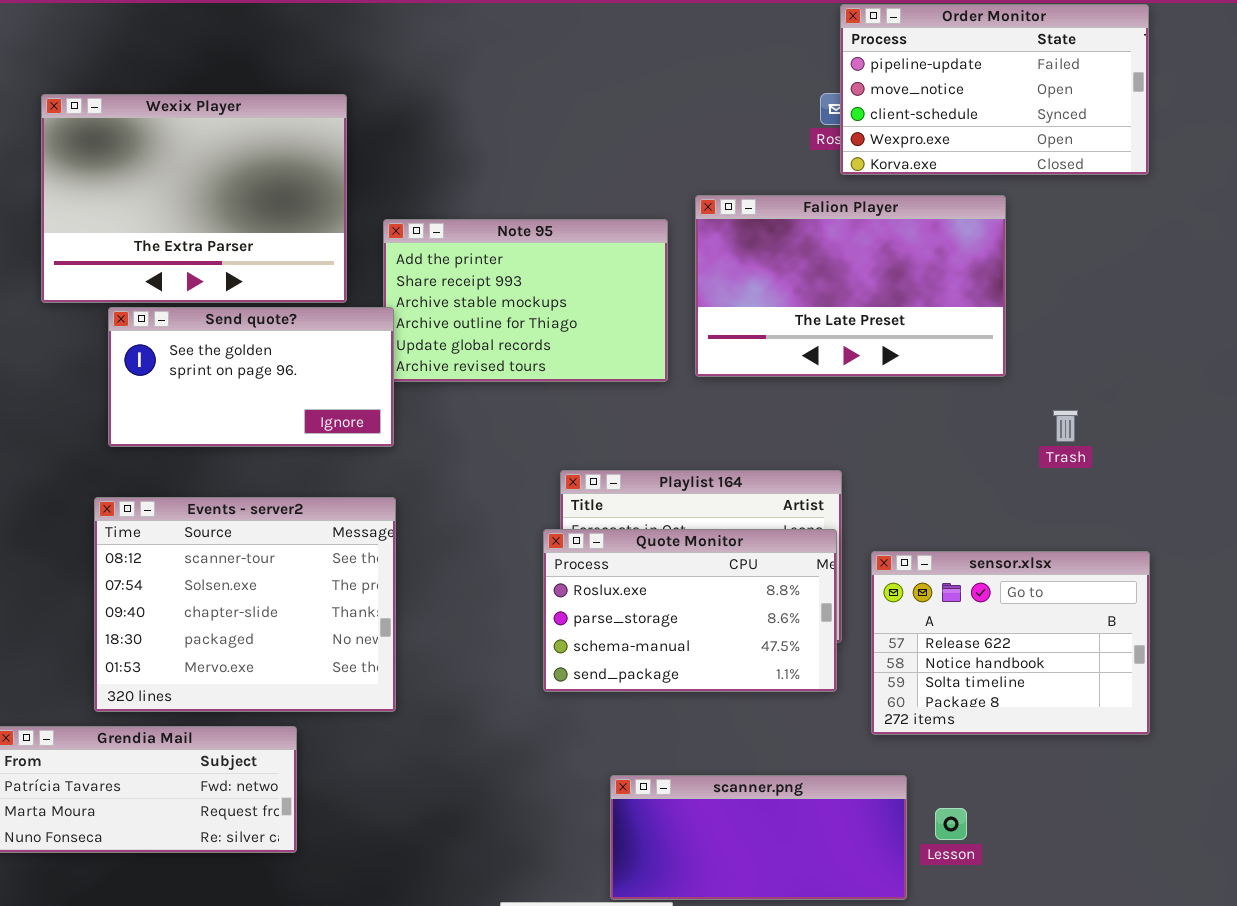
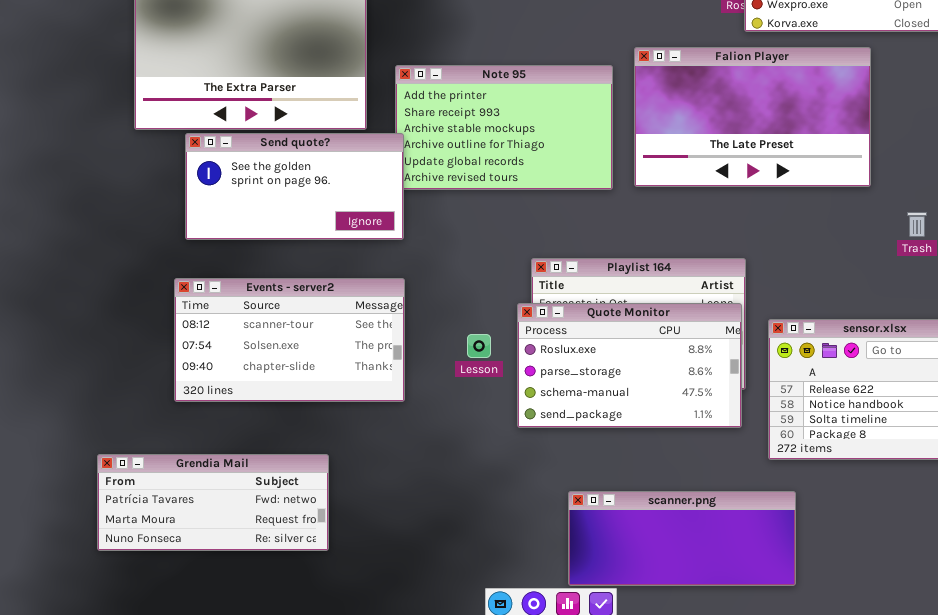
Events - server2: [94,497,396,712] -> [174,278,405,402], resized
Lesson: [935,808,967,840] -> [467,334,491,358], moved

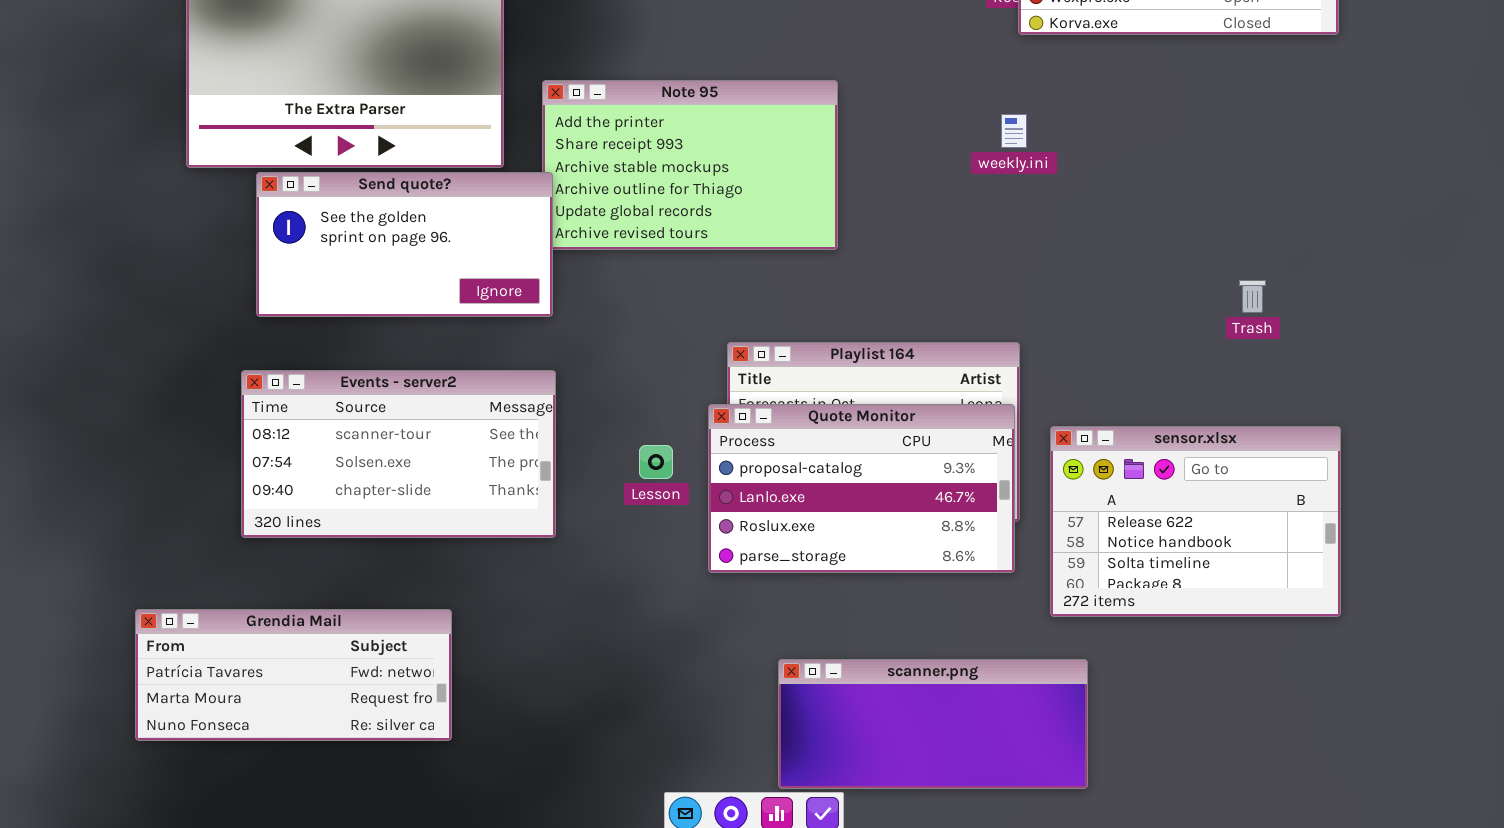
Falion Player: [634,47,871,187] -> none, closed
Quote Monitor: [517,303,742,428] -> [708,404,1015,573], scrolled up 2 rows

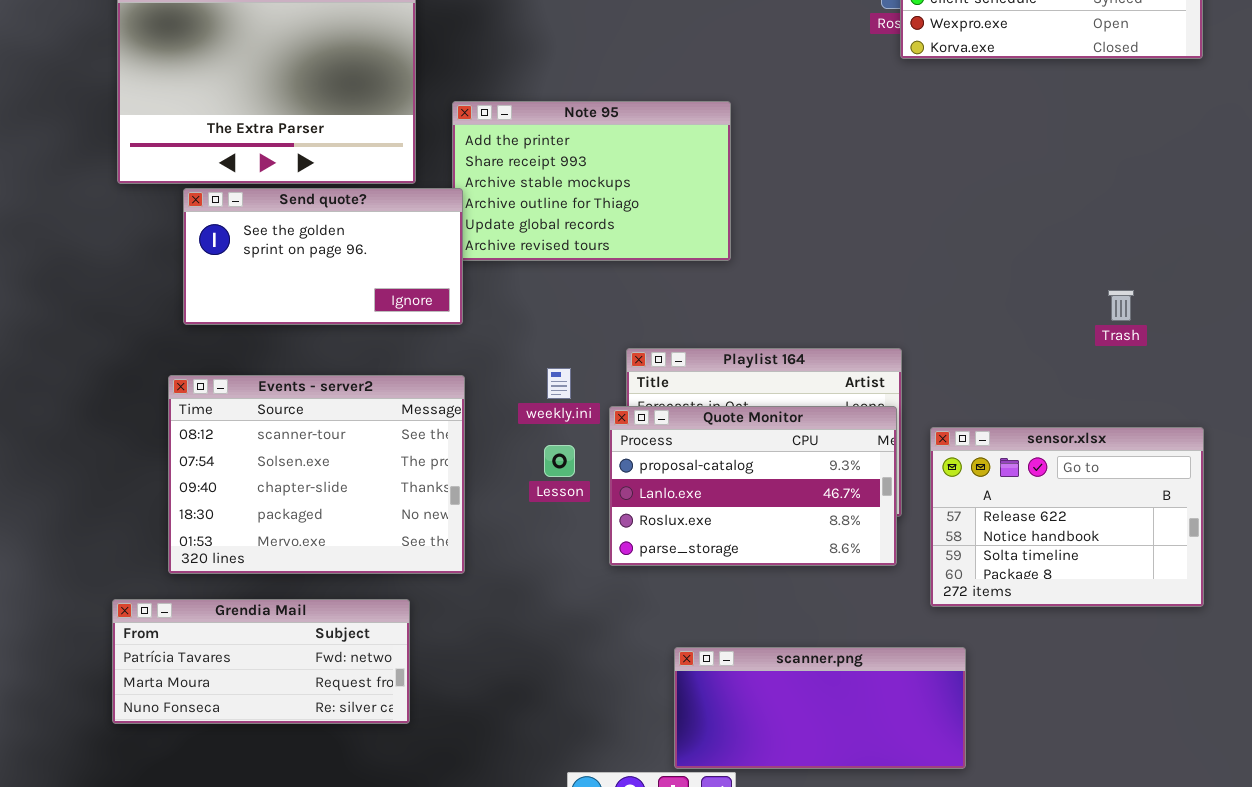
weekly.ini: [1001,114,1027,148] -> [547,368,571,399], moved
Events - server2: [241,370,556,538] -> [168,375,465,574], resized
Grendia Mail: [135,609,452,741] -> [112,599,410,724], moved

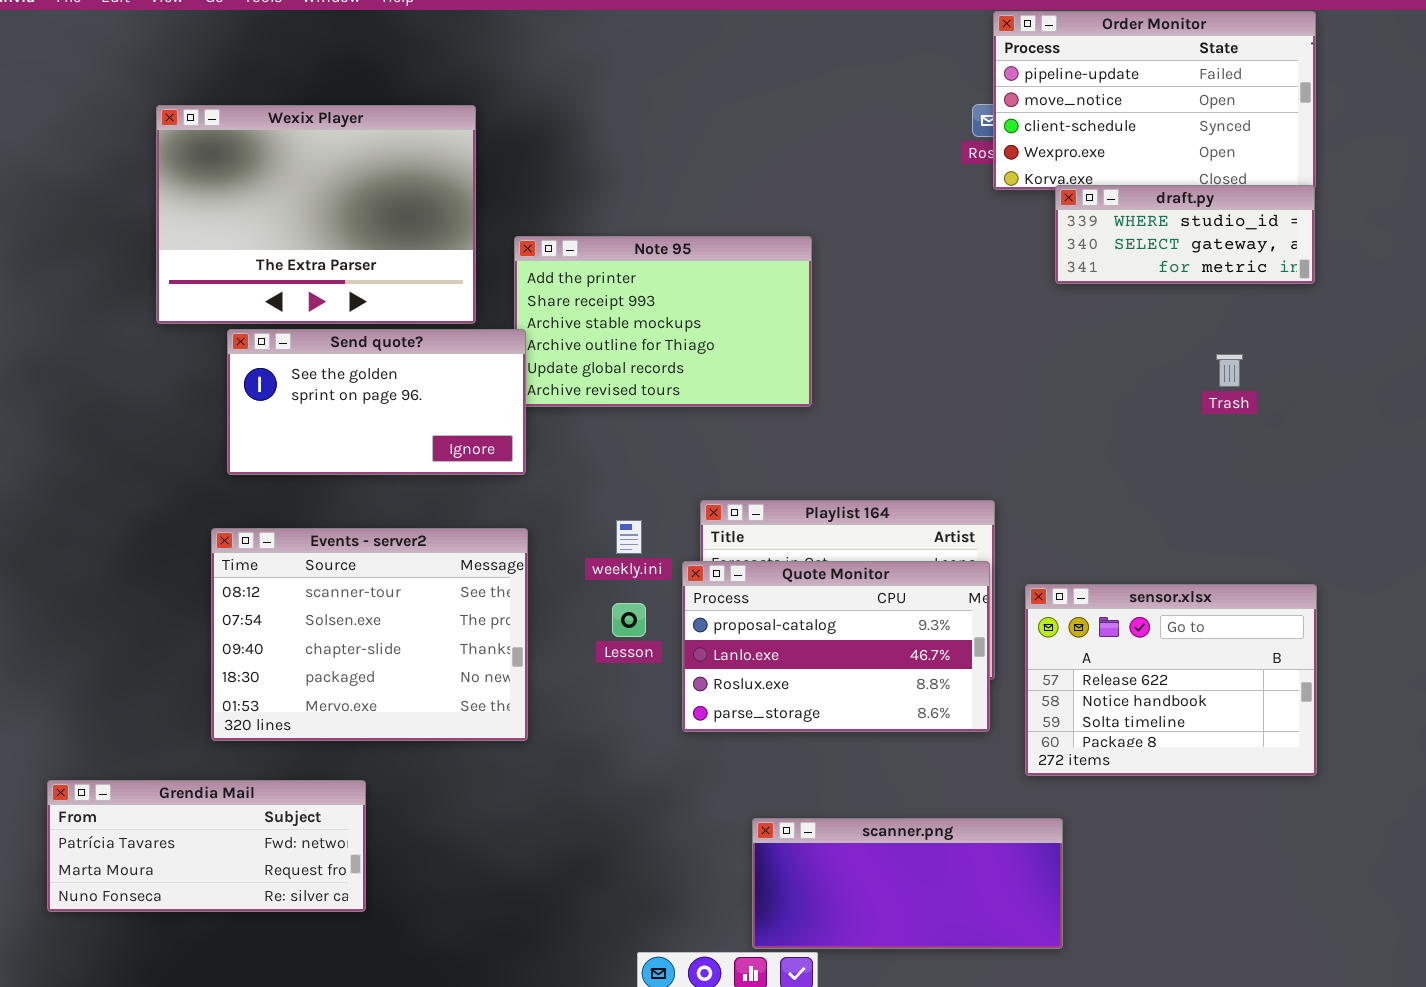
draft.py: none -> [1055,185,1315,284], opened
Trash: [1108,290,1134,321] -> [1216,354,1243,387], moved
Grendia Mail: [112,599,410,724] -> [47,780,366,912], moved

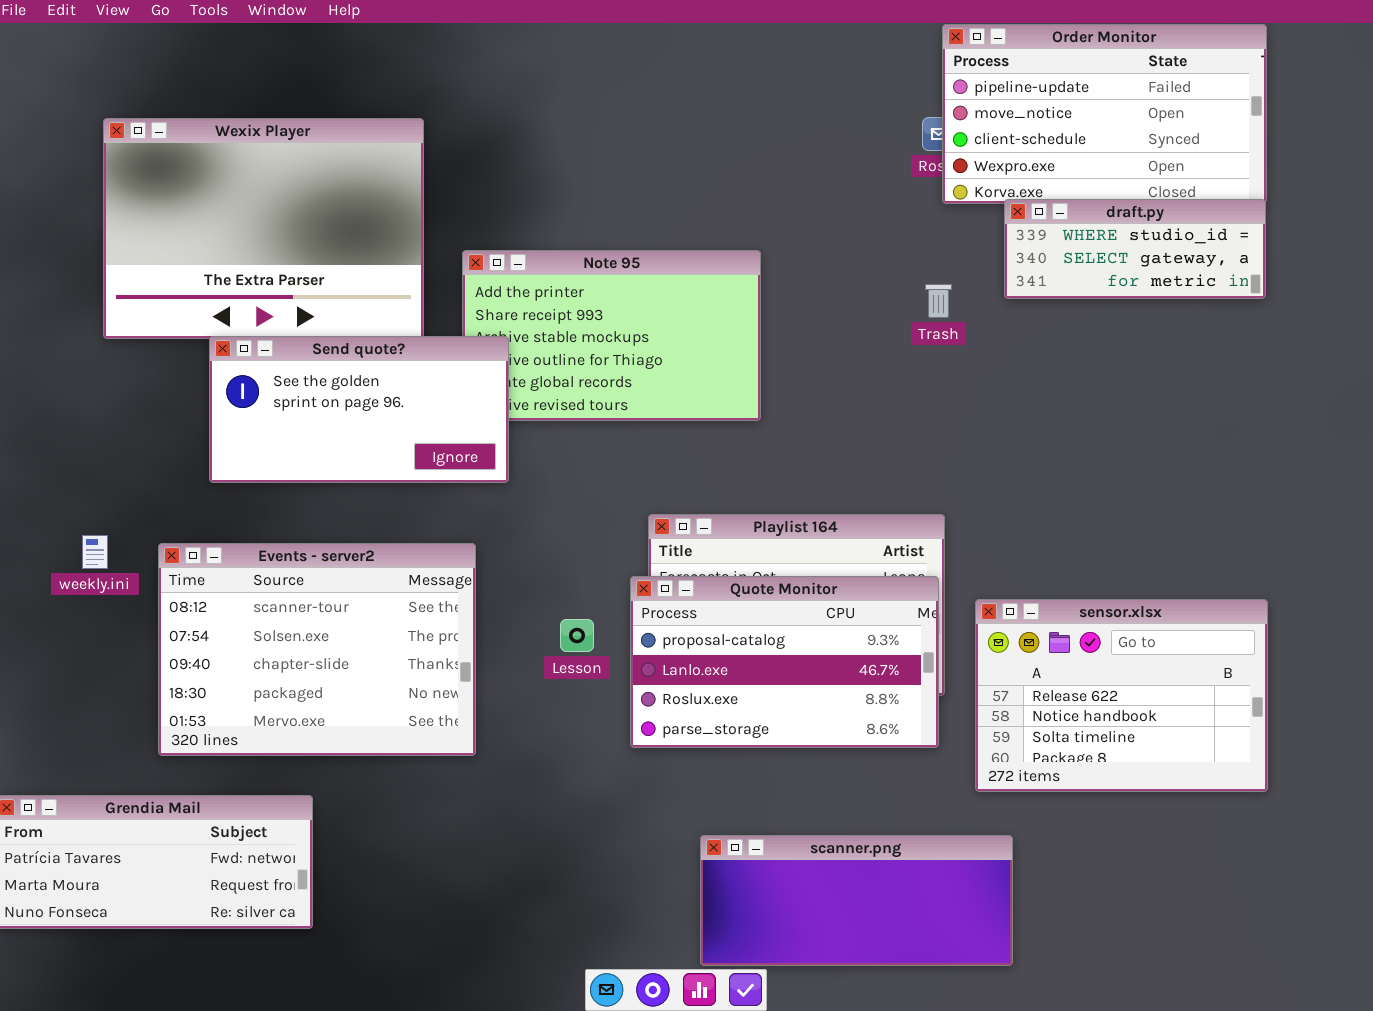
Send quote?: [227,329,526,475] -> [209,336,509,483], moved
Trash: [1216,354,1243,387] -> [925,284,952,318], moved
weekly.ini: [616,520,642,554] -> [82,535,108,569], moved

